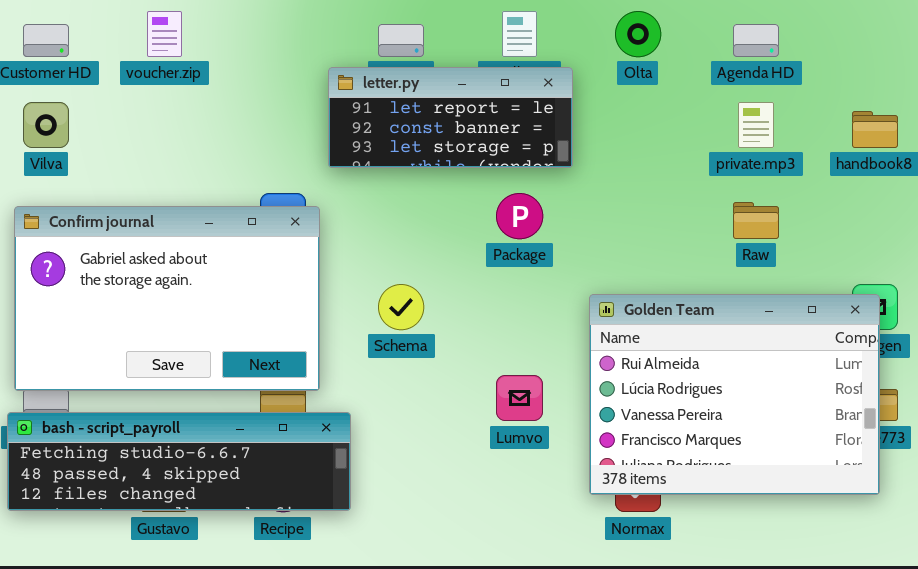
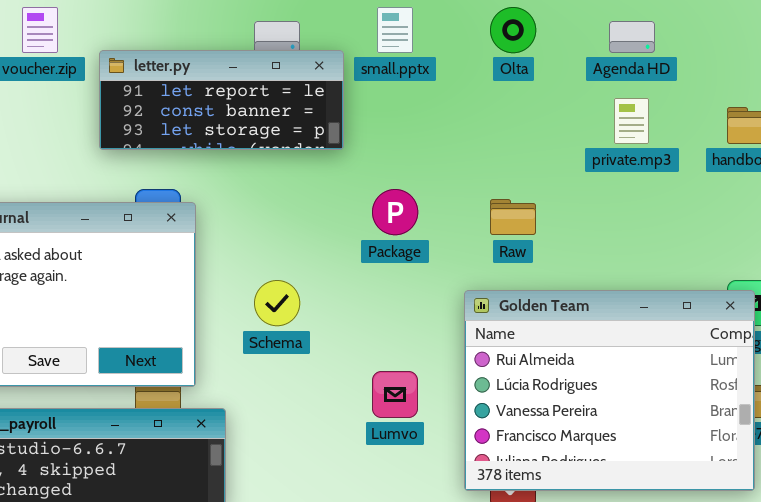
letter.py: [328,67,573,168] -> [99,50,344,150], moved
Raw: [733,202,779,239] -> [490,199,536,235], moved

